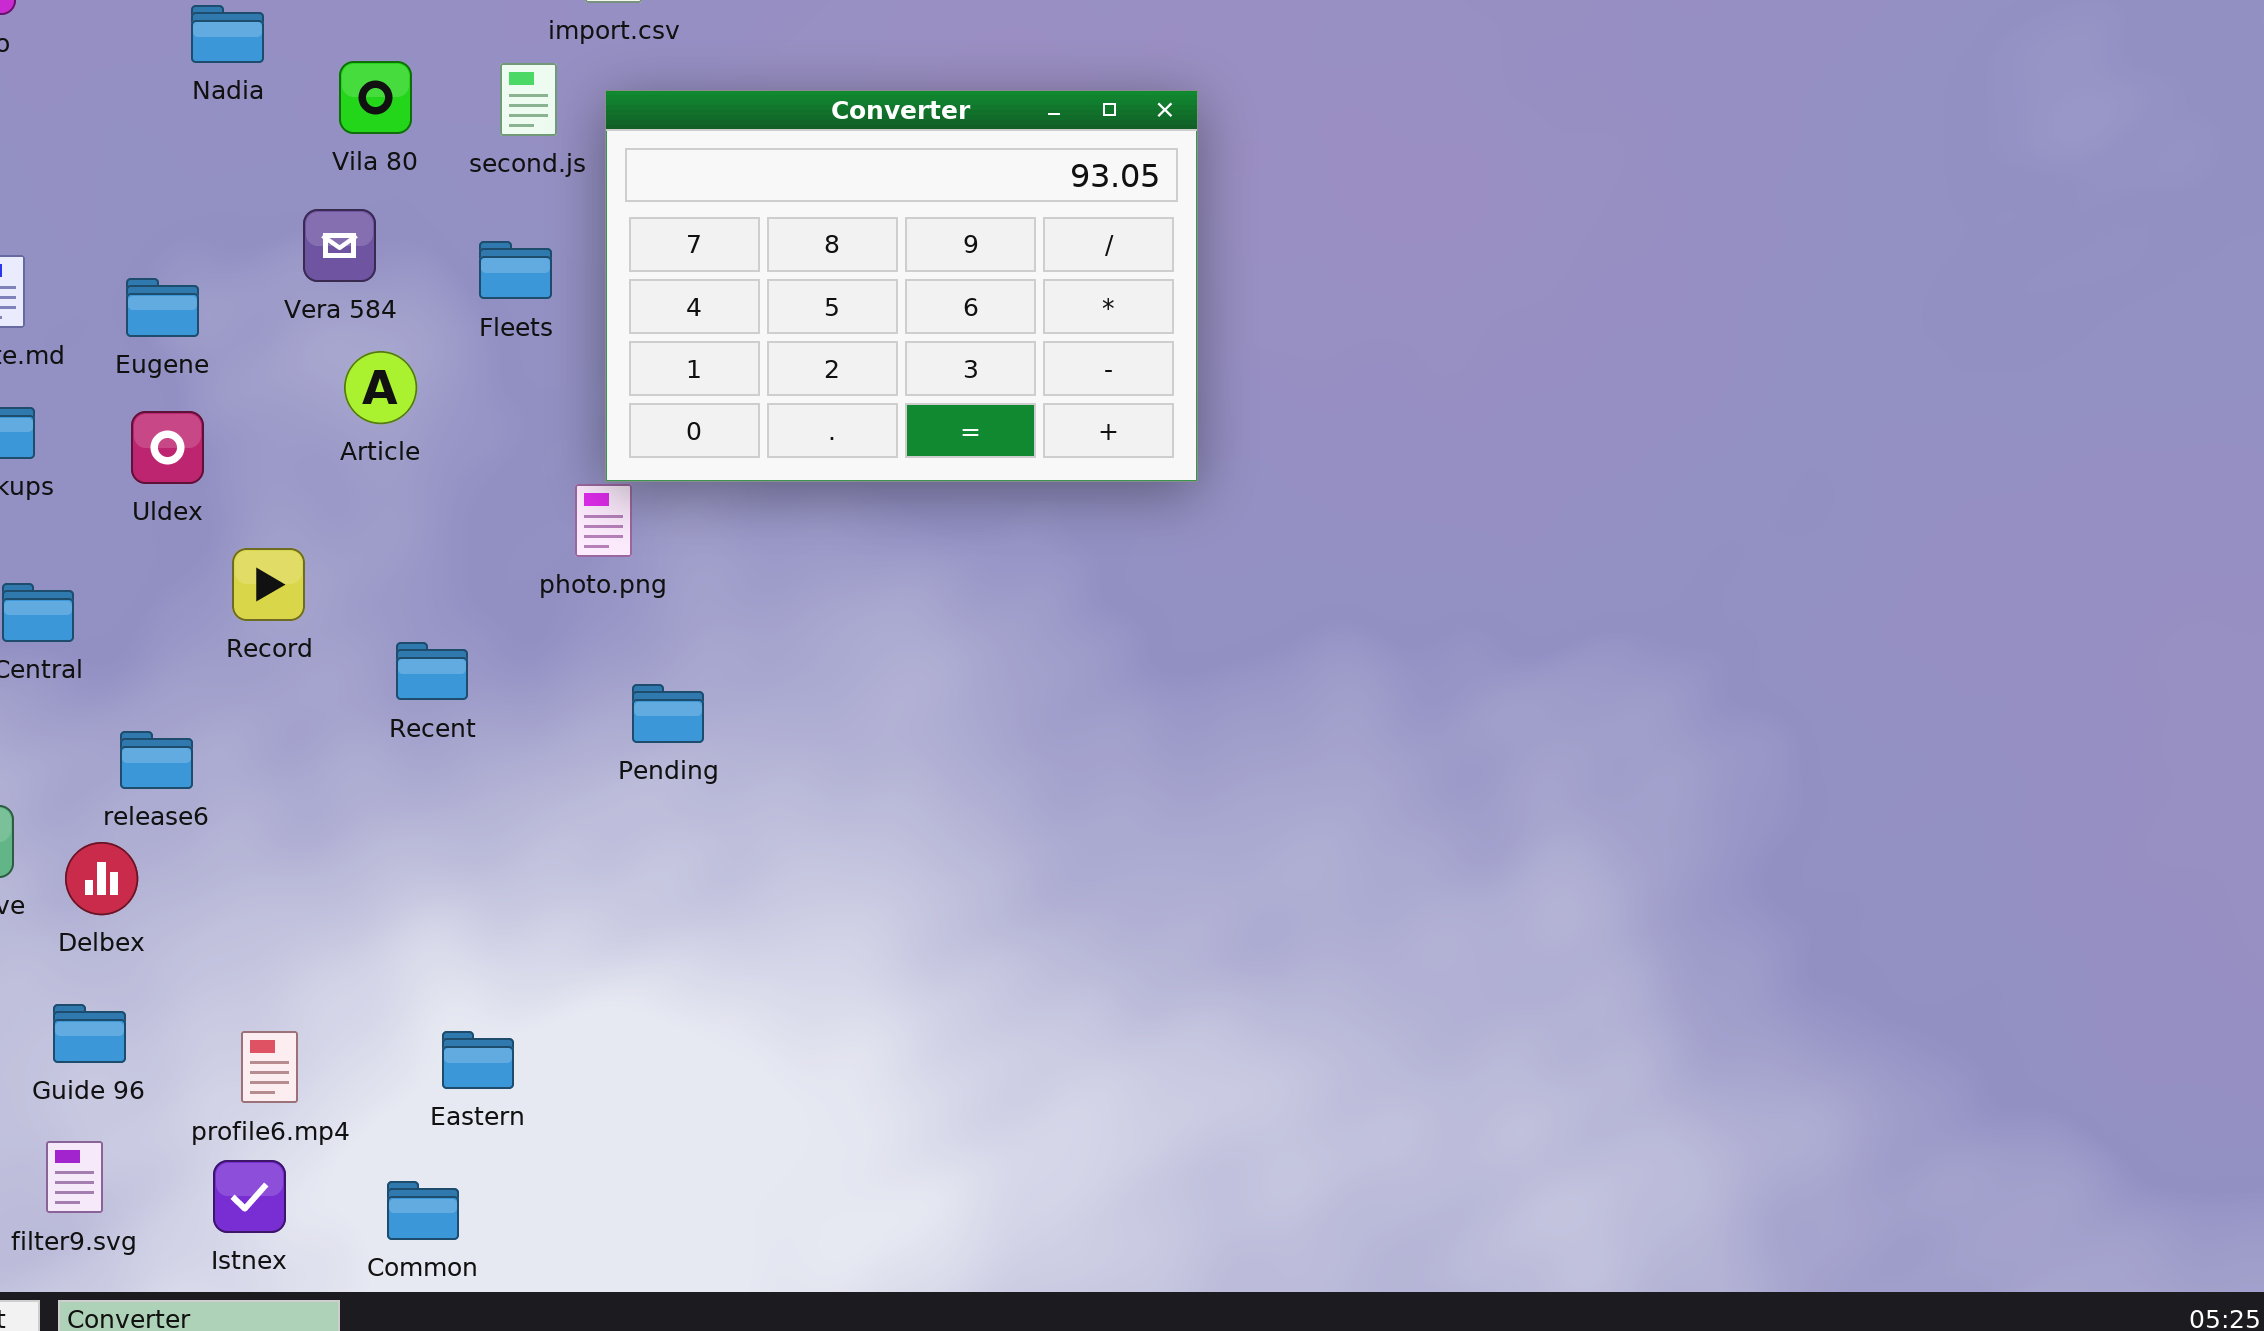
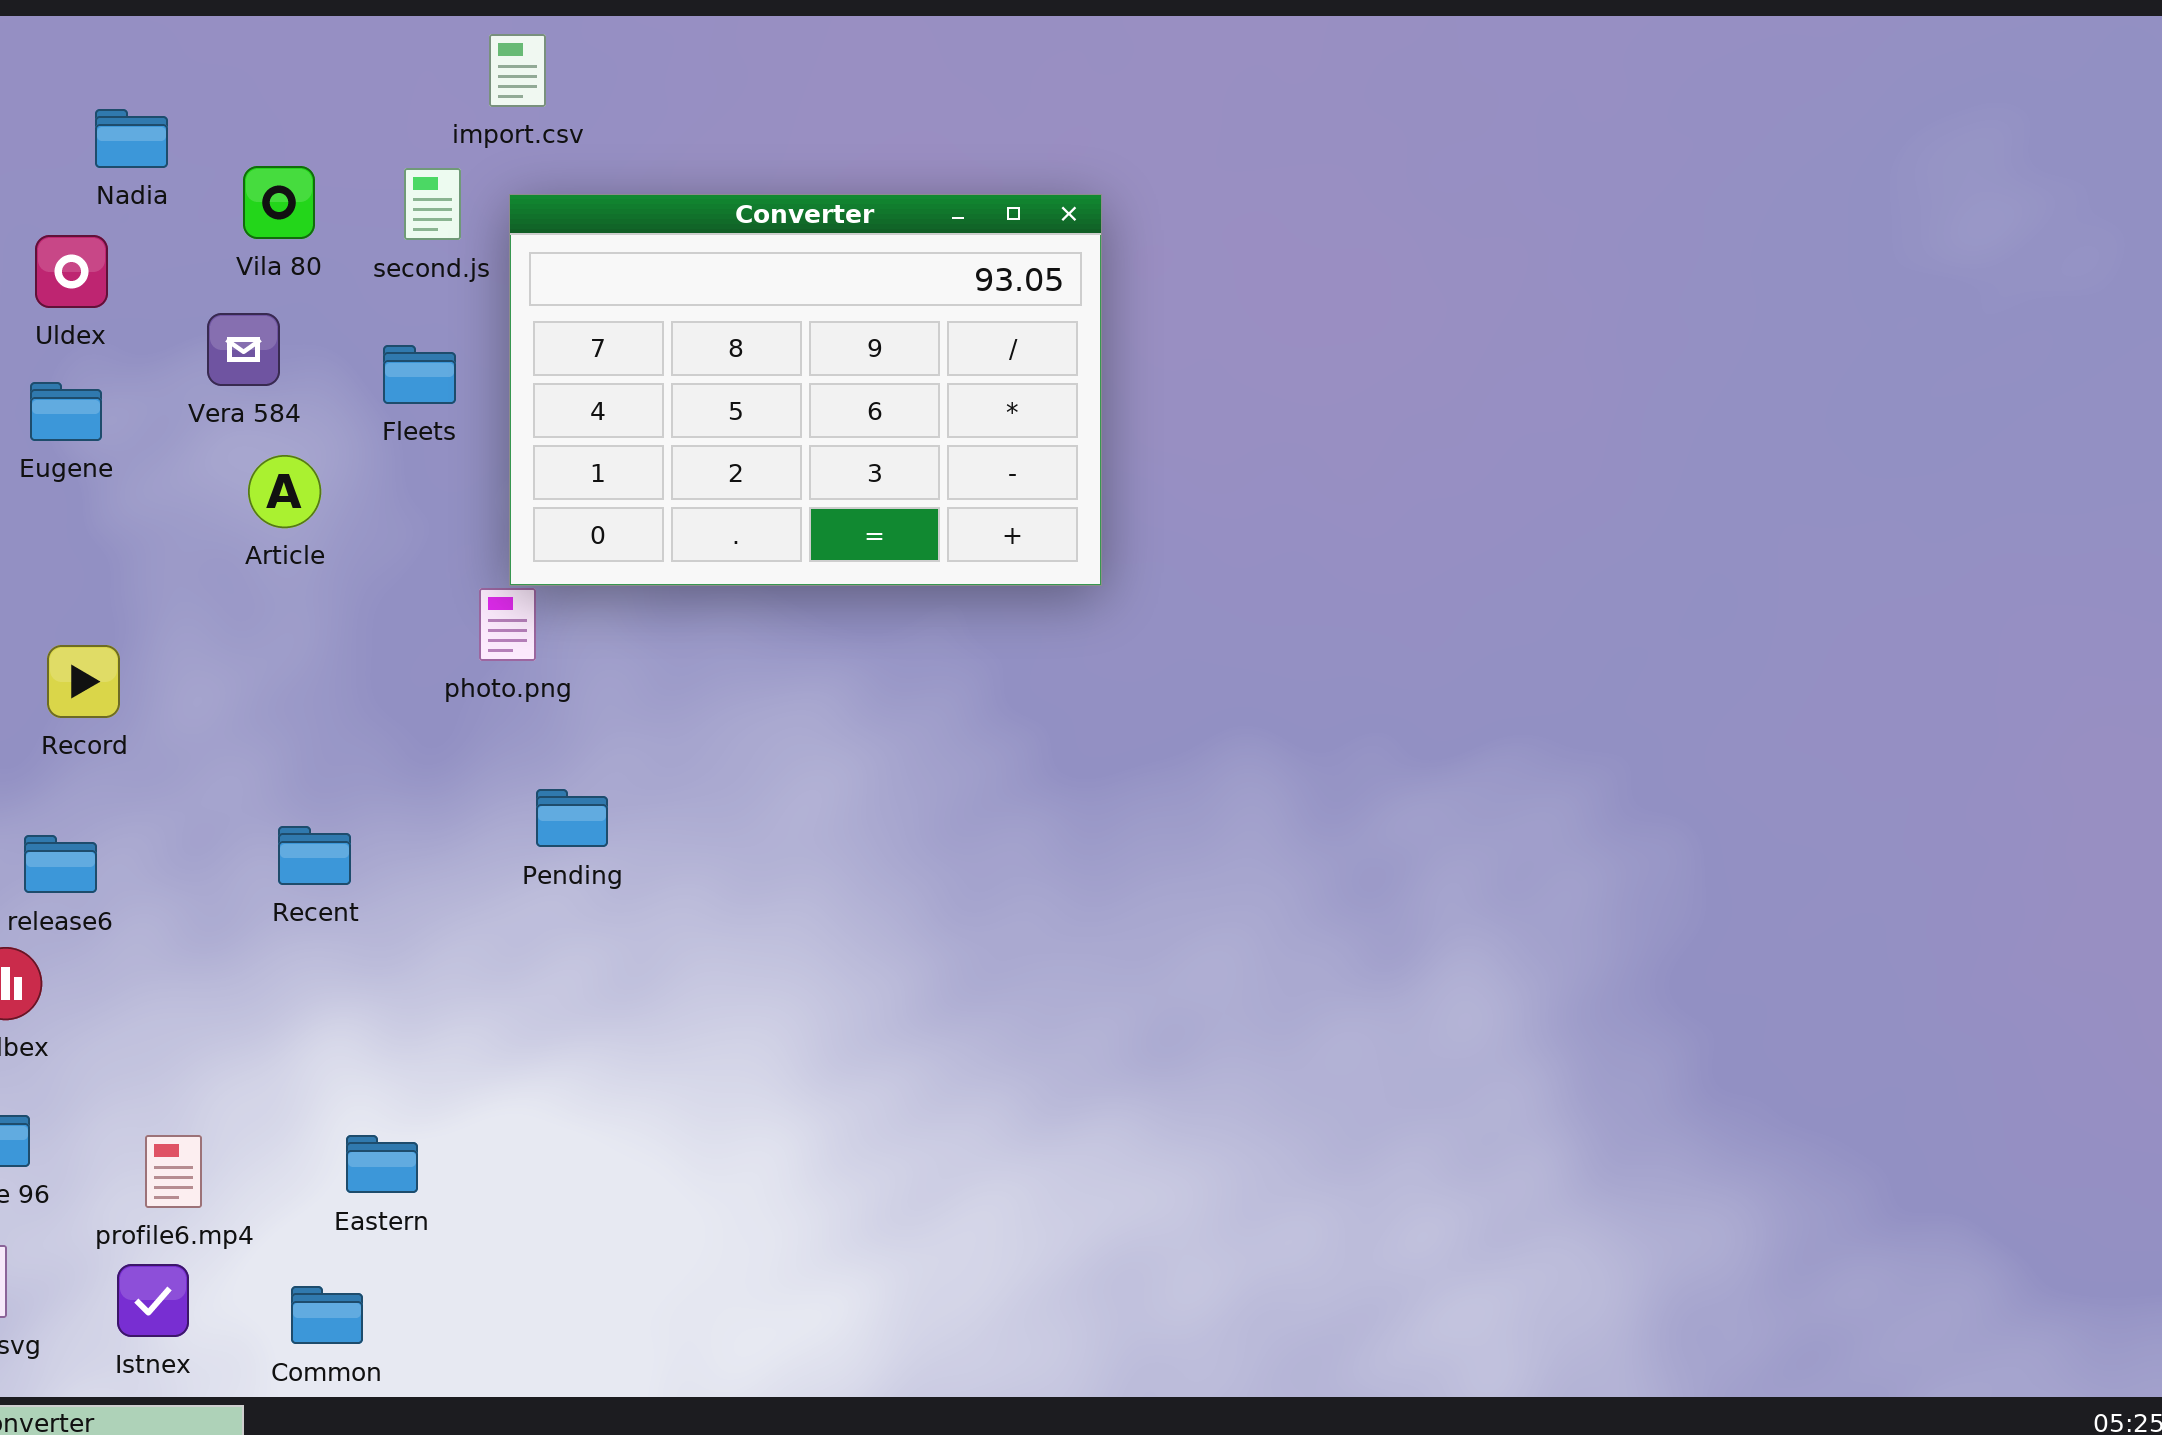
Uldex: [131,411,204,484] -> [35,235,108,308], moved
Record: [232,548,305,621] -> [47,645,120,718], moved
Recent: [396,642,468,700] -> [278,826,351,885], moved

